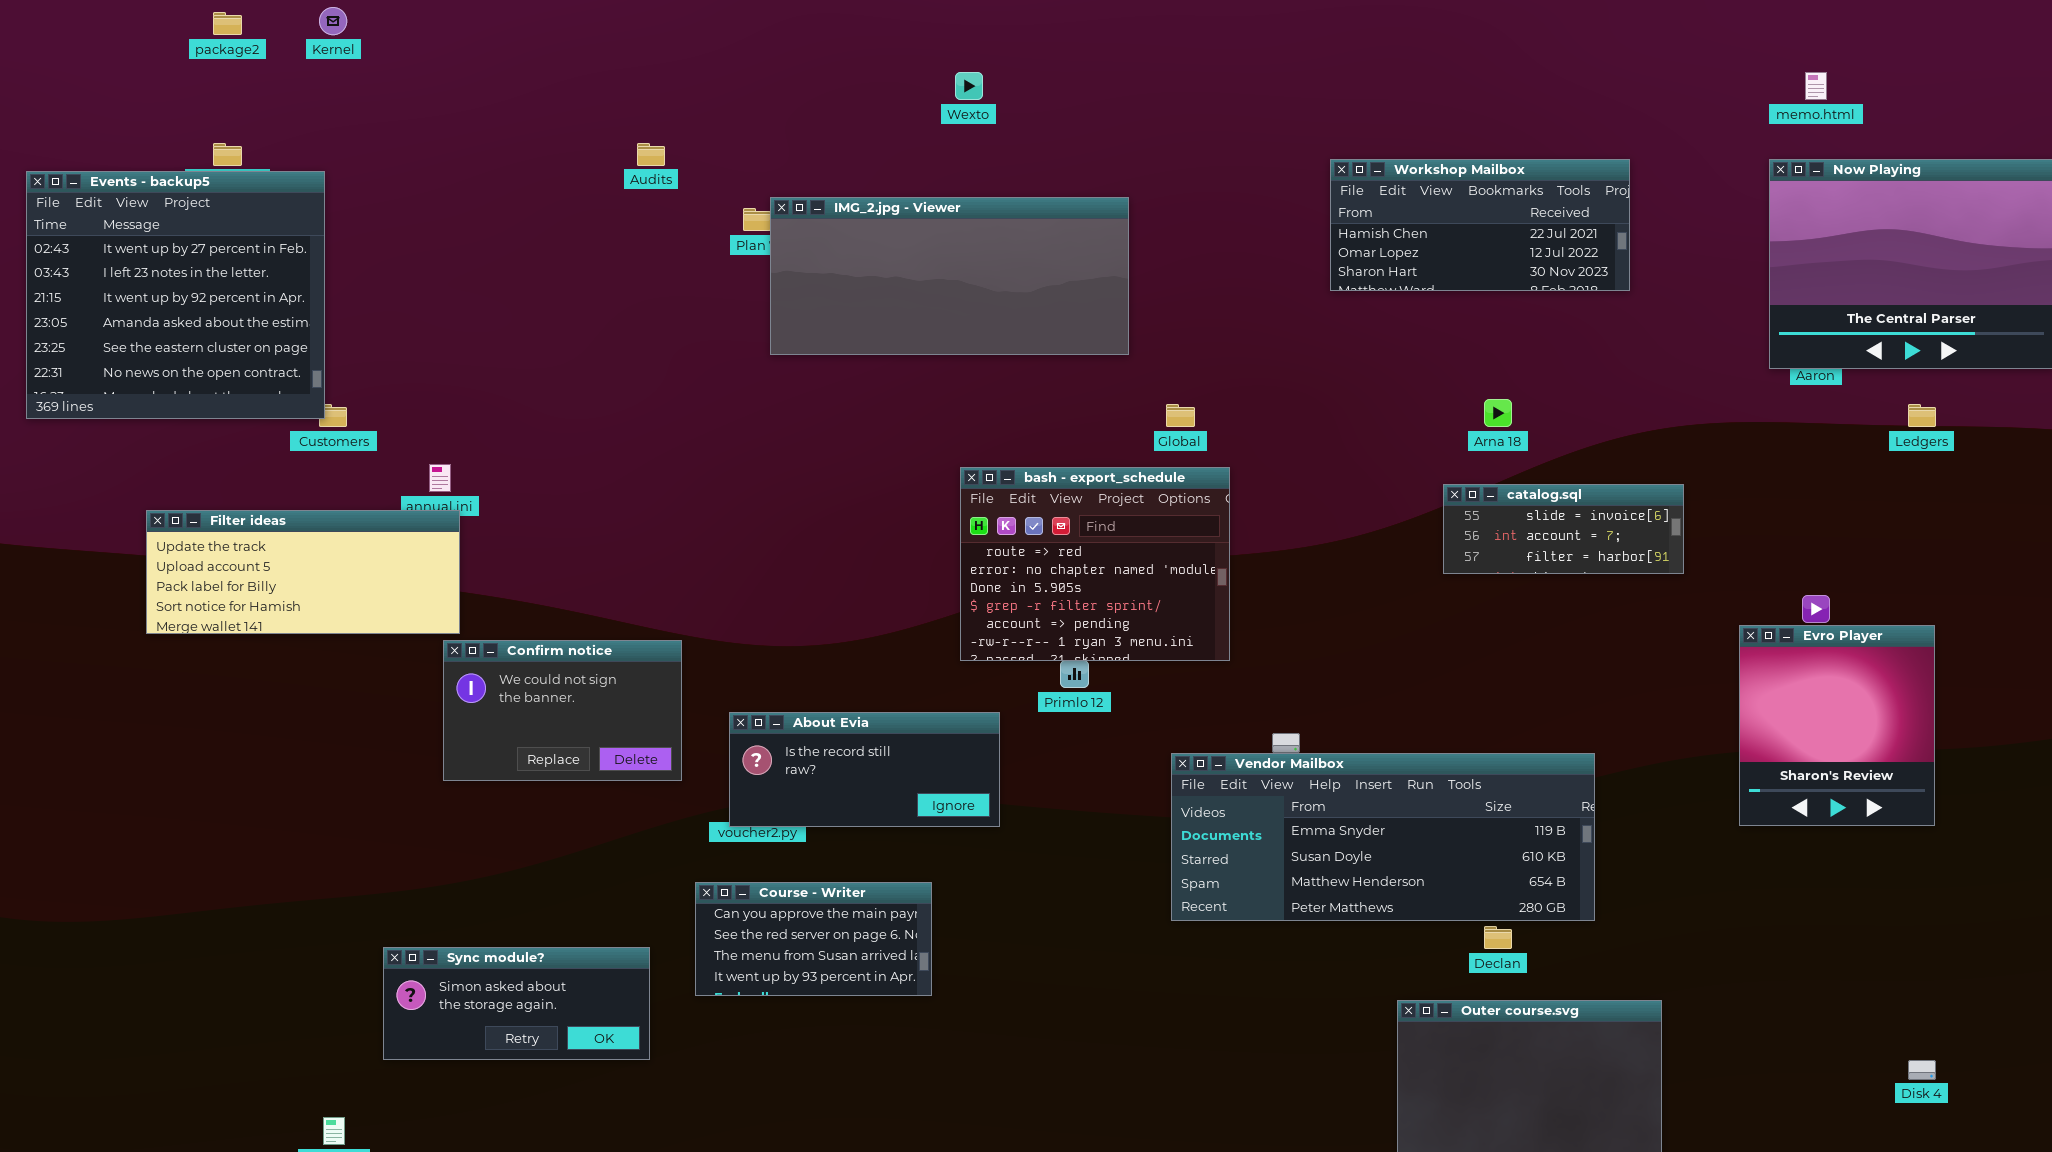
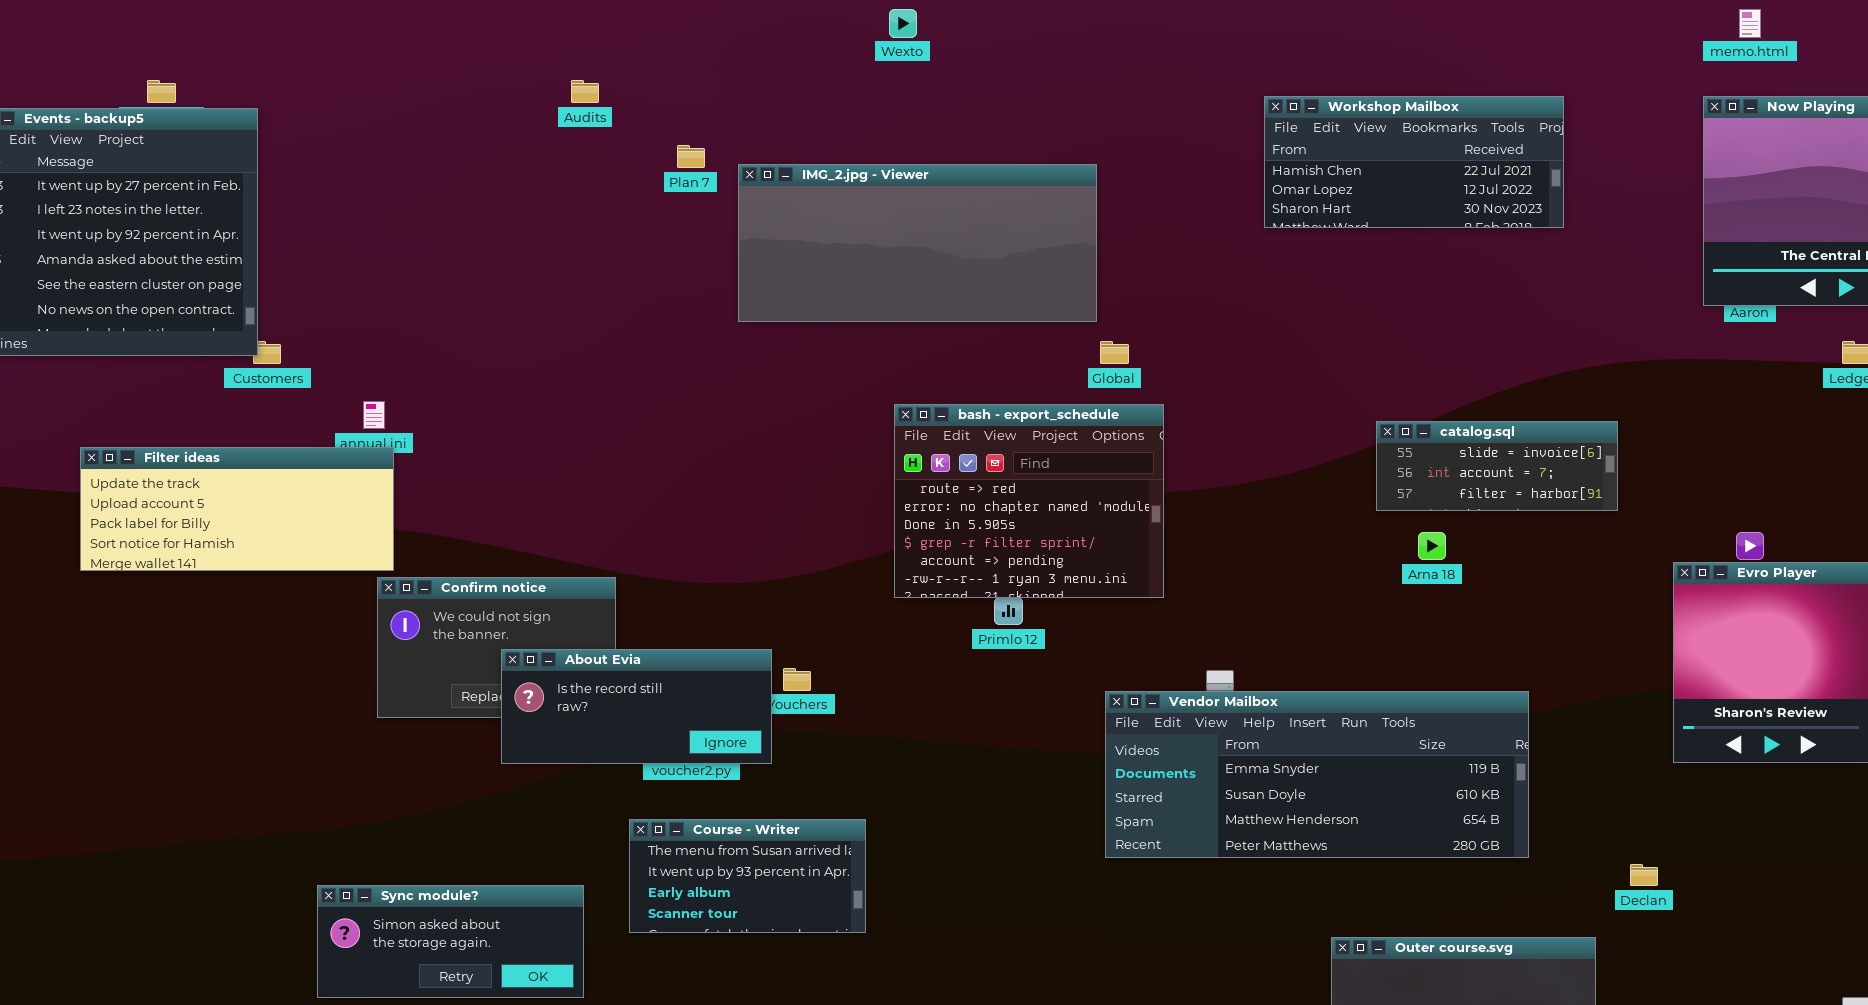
IMG_2.jpg - Viewer: [770,197,1129,355] -> [738,164,1097,322], moved
Arna 18: [1484,399,1512,427] -> [1418,532,1446,560], moved
About Evia: [729,712,1000,827] -> [501,649,772,764], moved
Course - Writer: [695,882,932,996] -> [629,819,866,933], scrolled down 2 rows
Declan: [1484,926,1512,949] -> [1630,864,1658,886], moved

